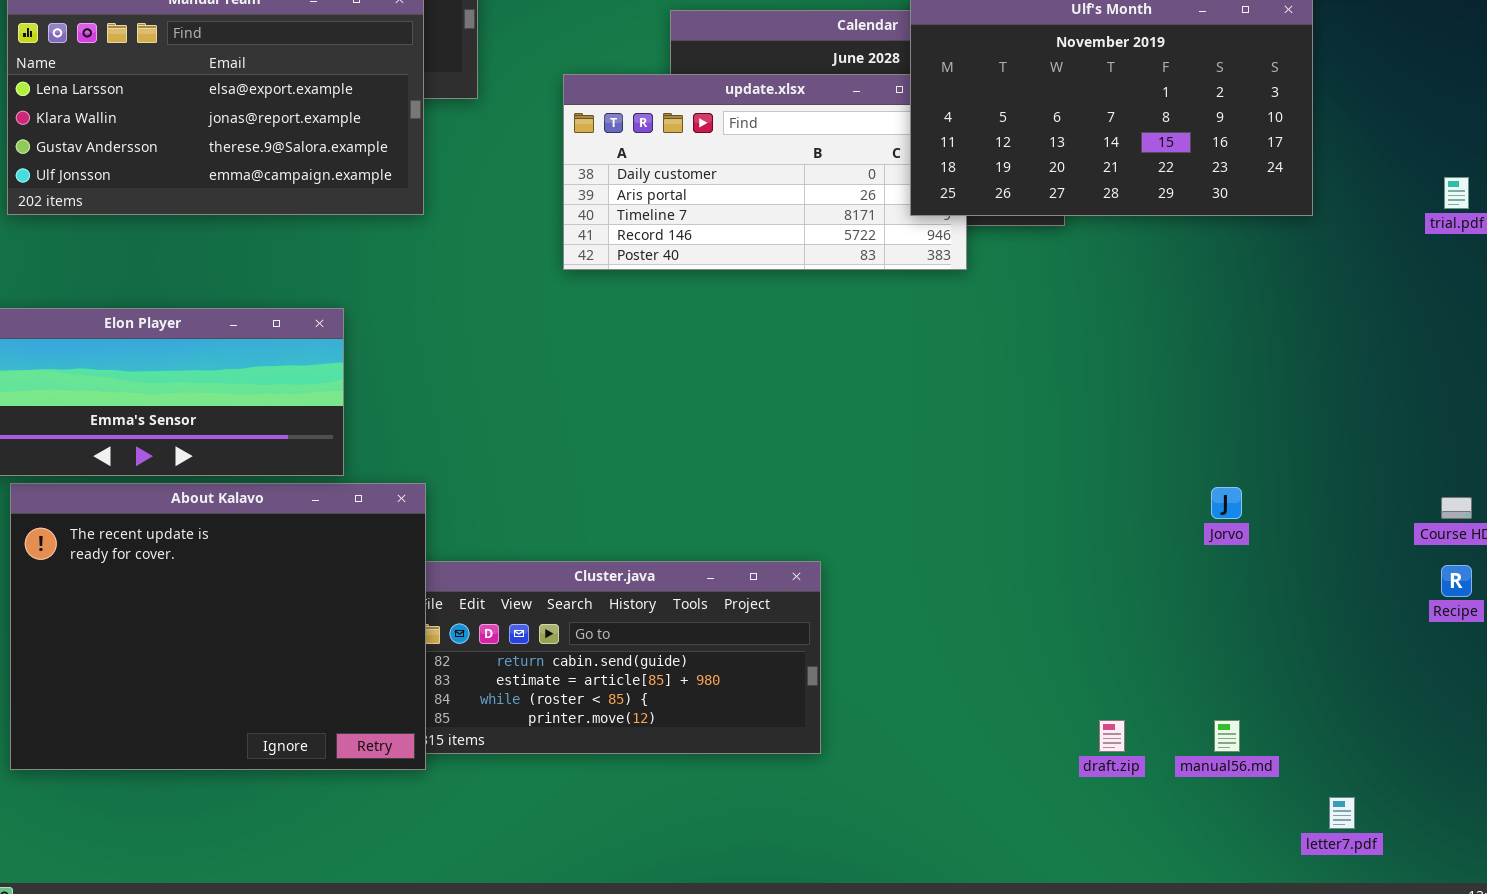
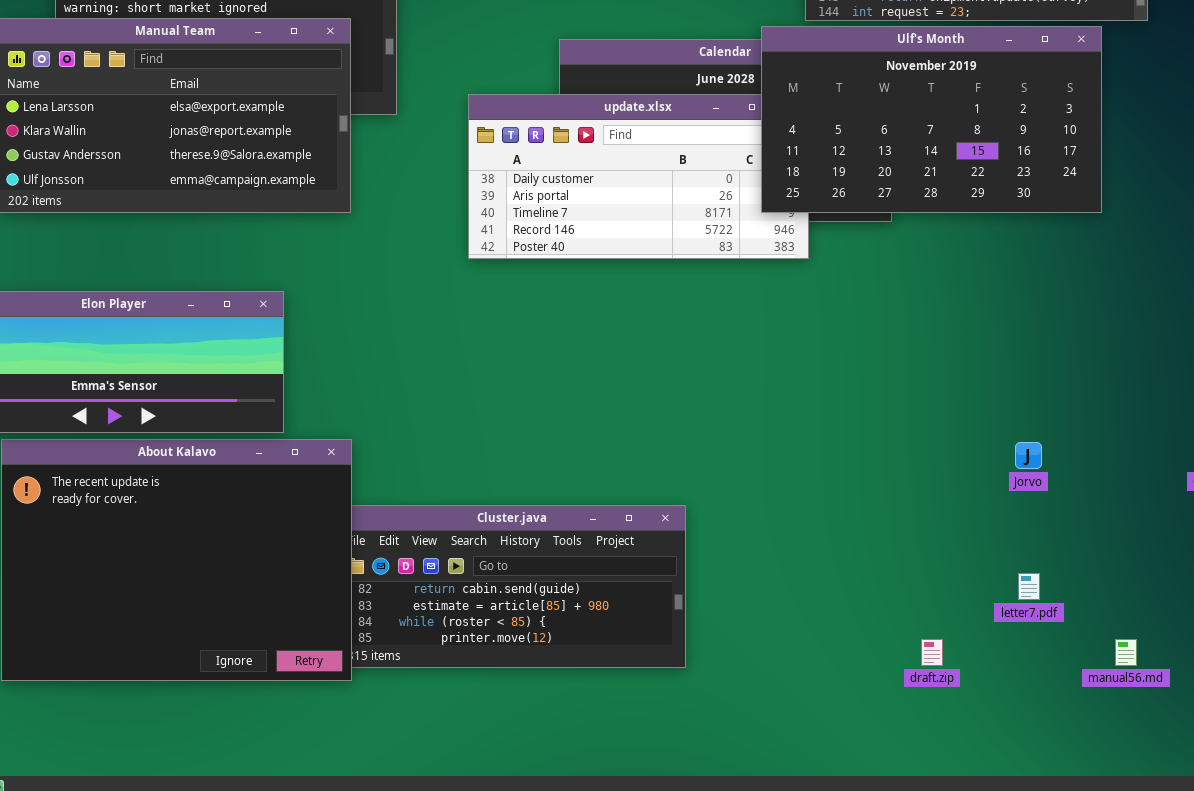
manual56.md: [1214,720,1240,752] -> [1115,639,1137,666], moved
letter7.pdf: [1329,797,1355,829] -> [1018,573,1040,600], moved

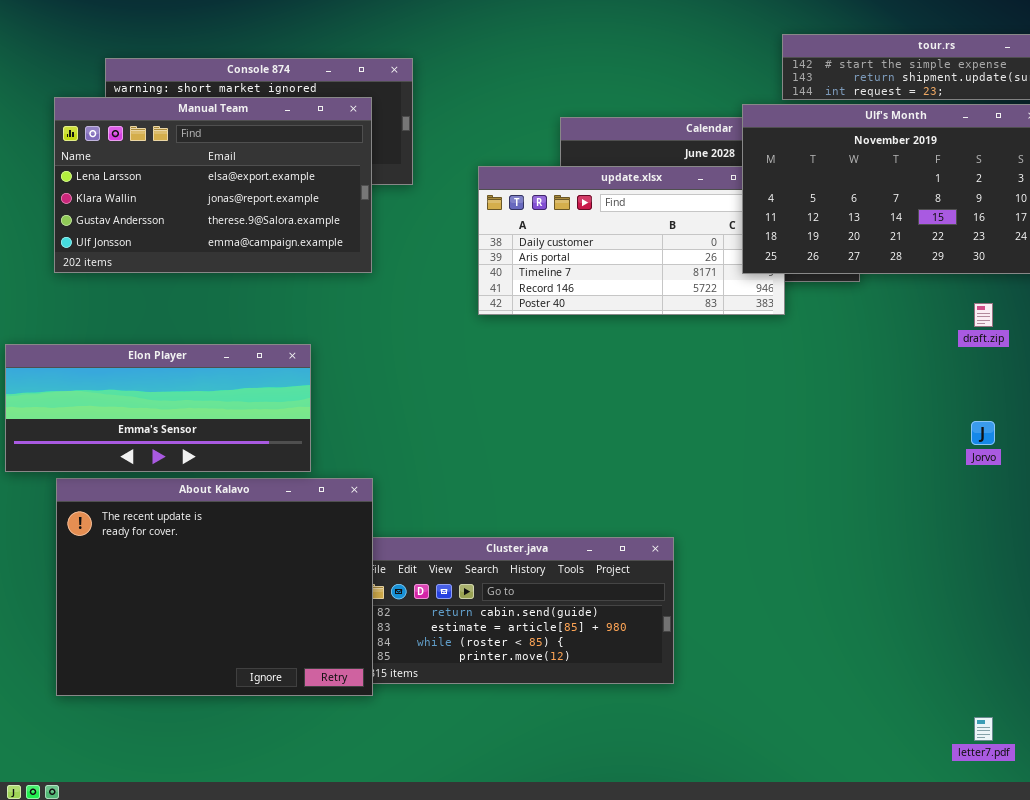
Jorvo: [1015,442,1042,469] -> [971,421,995,445], moved
letter7.pdf: [1018,573,1040,600] -> [974,717,993,741], moved
draft.zip: [921,639,943,666] -> [974,303,993,327], moved

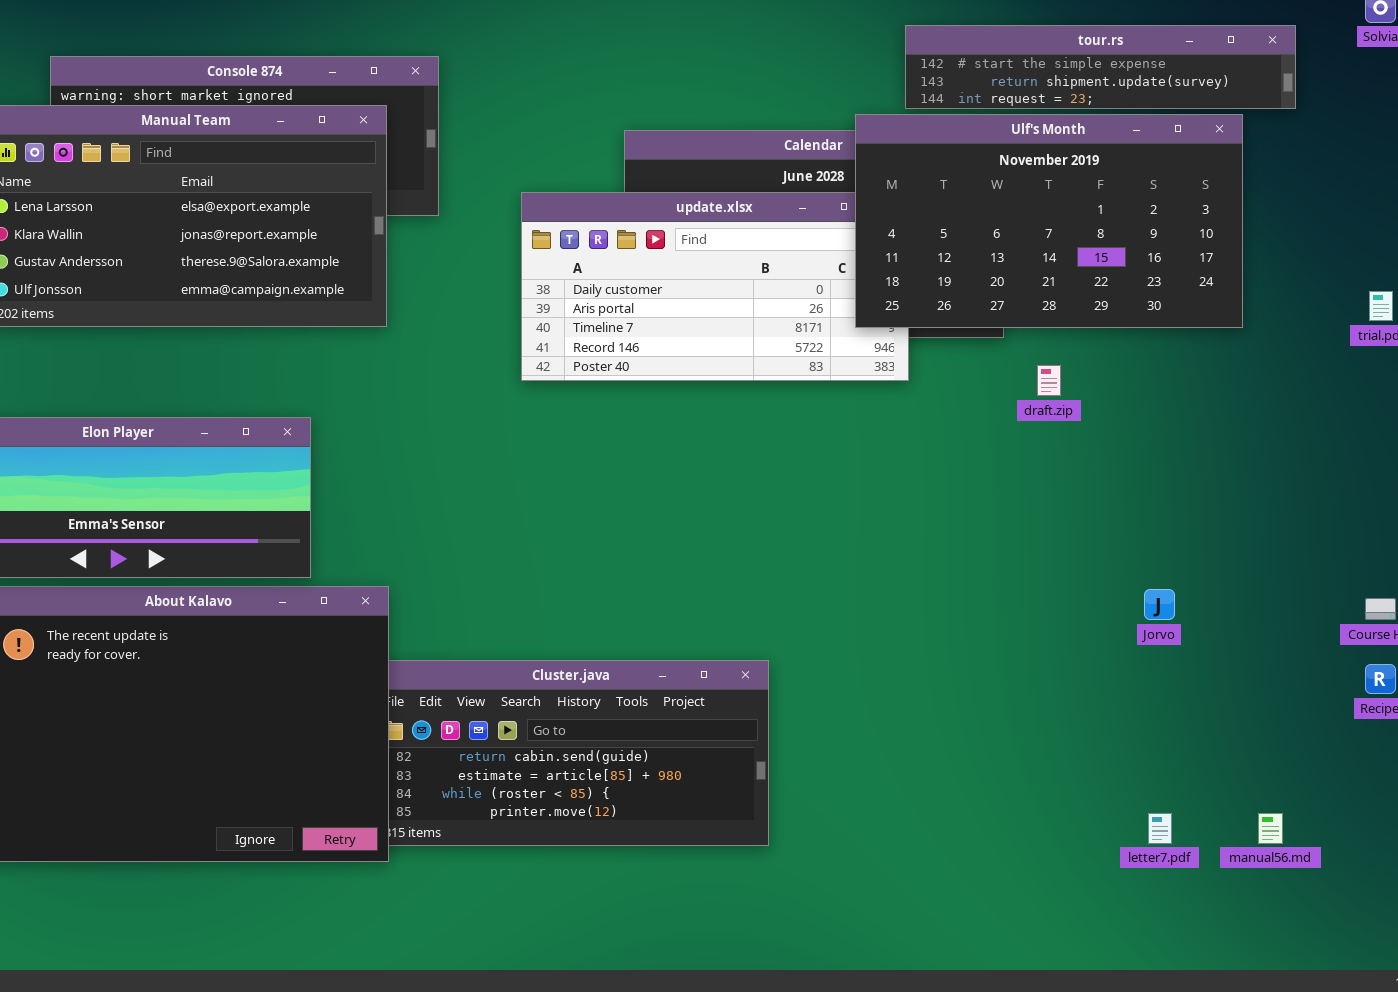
draft.zip: [974,303,993,327] -> [1037,365,1061,396], moved
Jorvo: [971,421,995,445] -> [1144,589,1175,620], moved
letter7.pdf: [974,717,993,741] -> [1148,813,1172,844], moved

